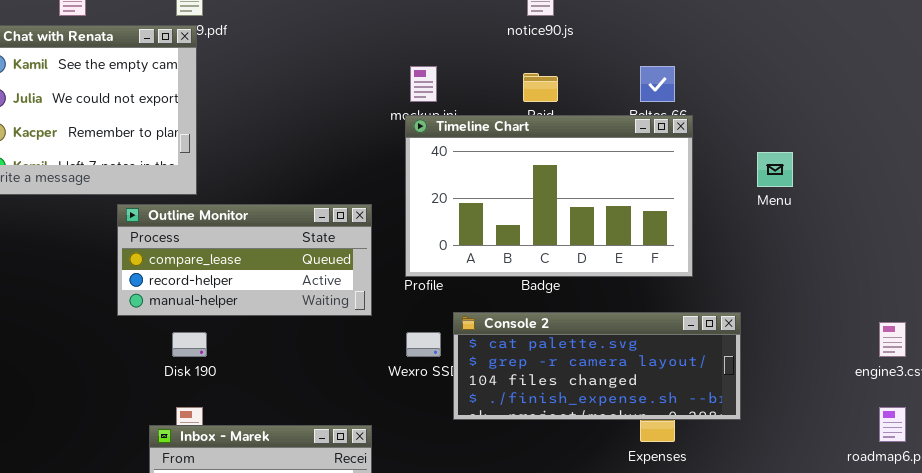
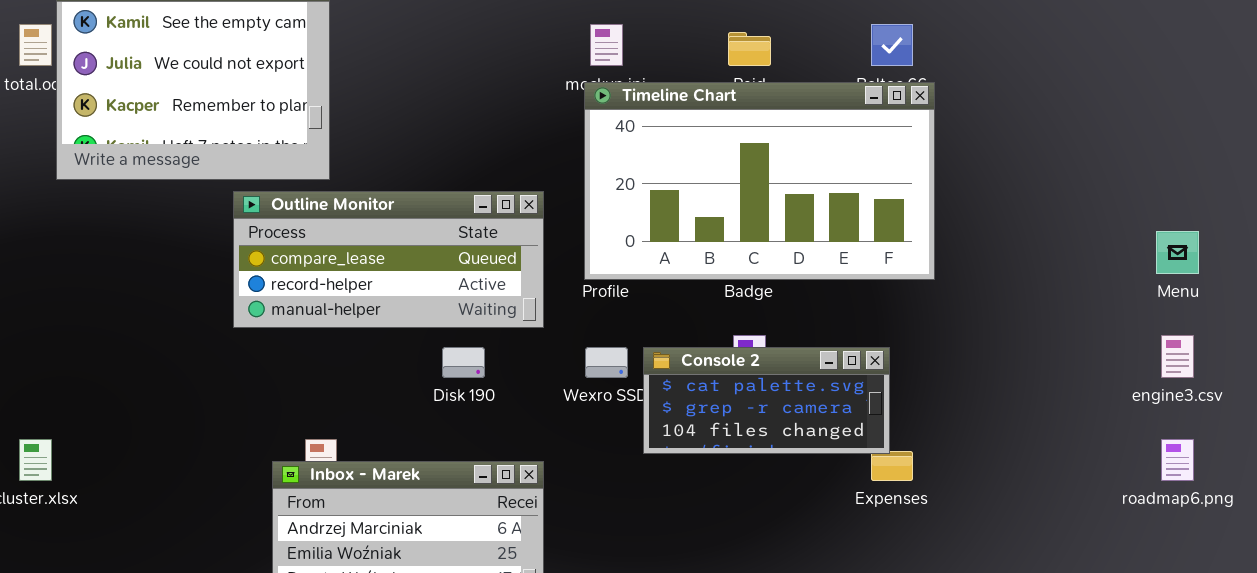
Menu: [757,152,793,187] -> [1156,231,1199,274], moved
Console 2: [453,312,741,420] -> [643,347,890,454], resized
Disk 190: [172,332,207,357] -> [442,347,485,378], moved

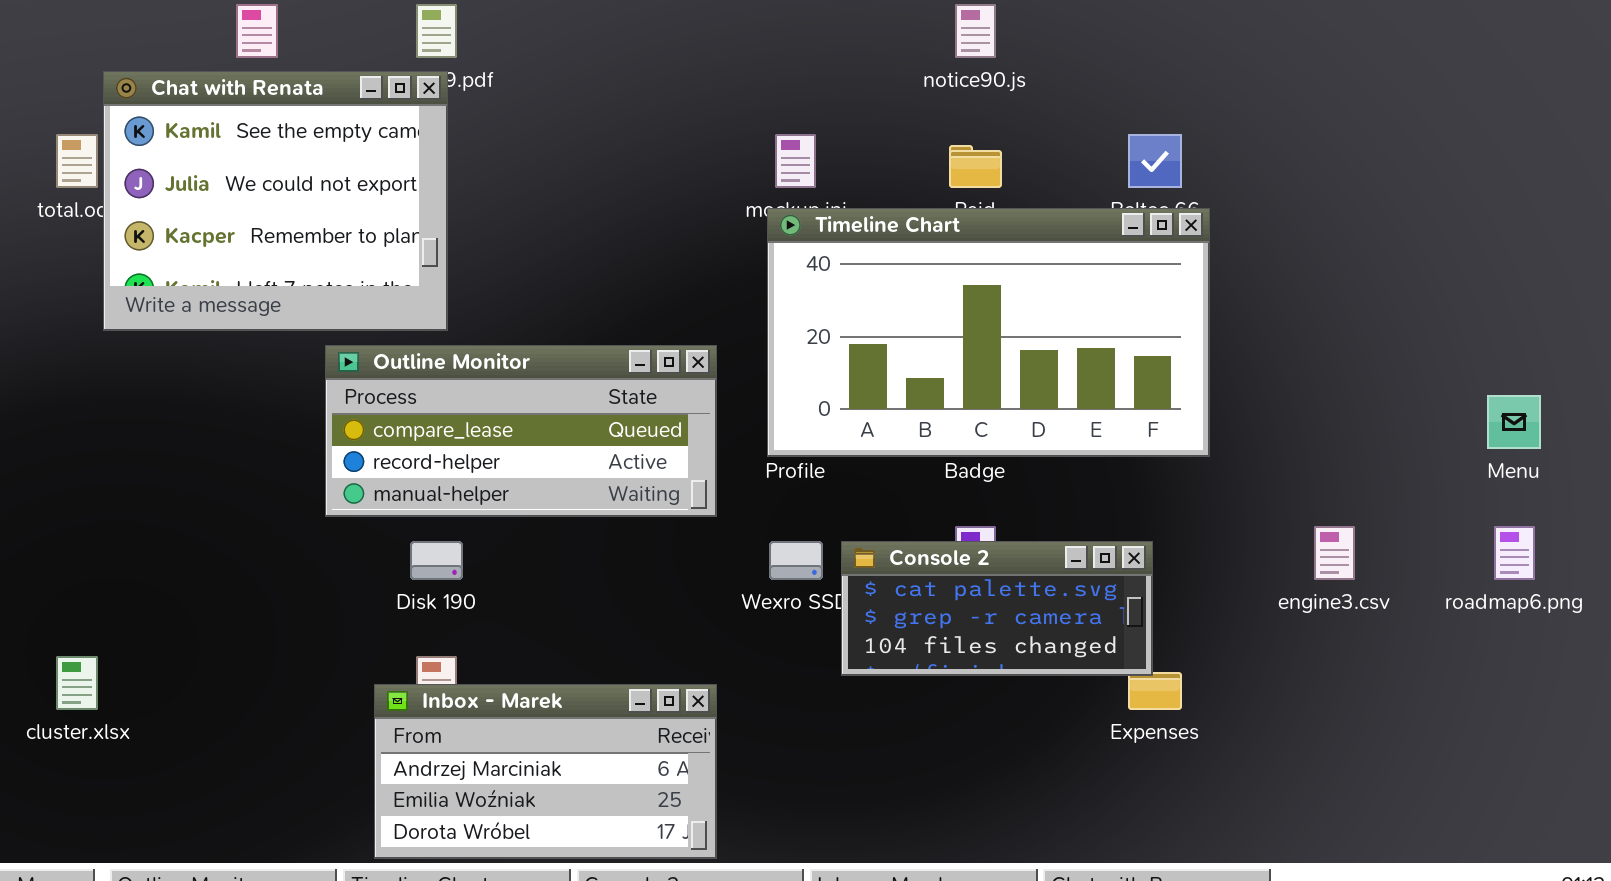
engine3.csv: [1161,335,1194,378] -> [1314,526,1355,580], moved
Disk 190: [442,347,485,378] -> [410,541,463,580], moved
roadmap6.png: [1161,439,1194,481] -> [1494,526,1535,580], moved

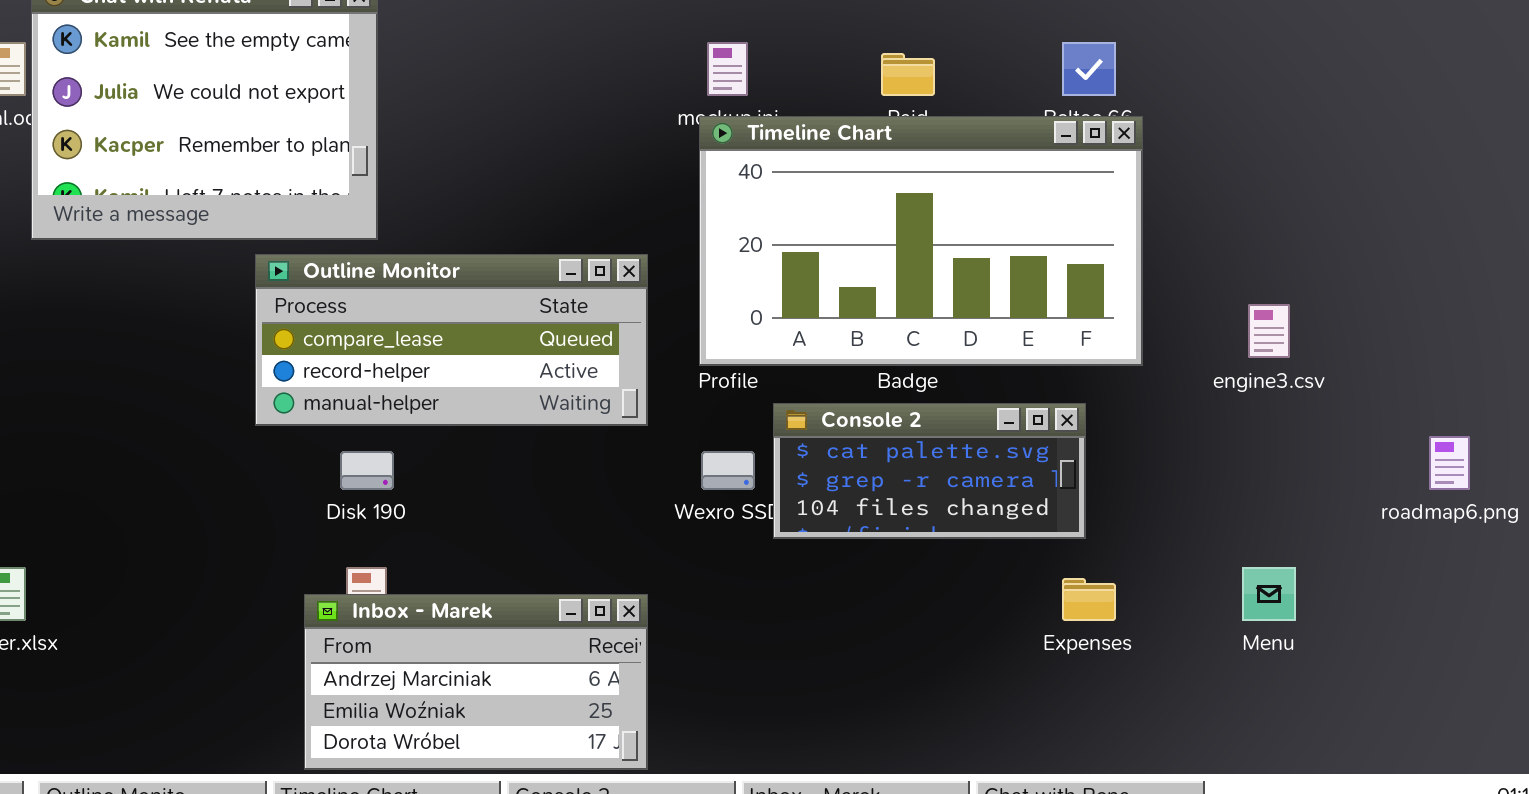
Menu: [1487,395,1541,449] -> [1242,567,1296,621], moved
engine3.csv: [1314,526,1355,580] -> [1248,304,1290,358], moved
Console 2: [841,541,1153,676] -> [773,403,1086,539], moved

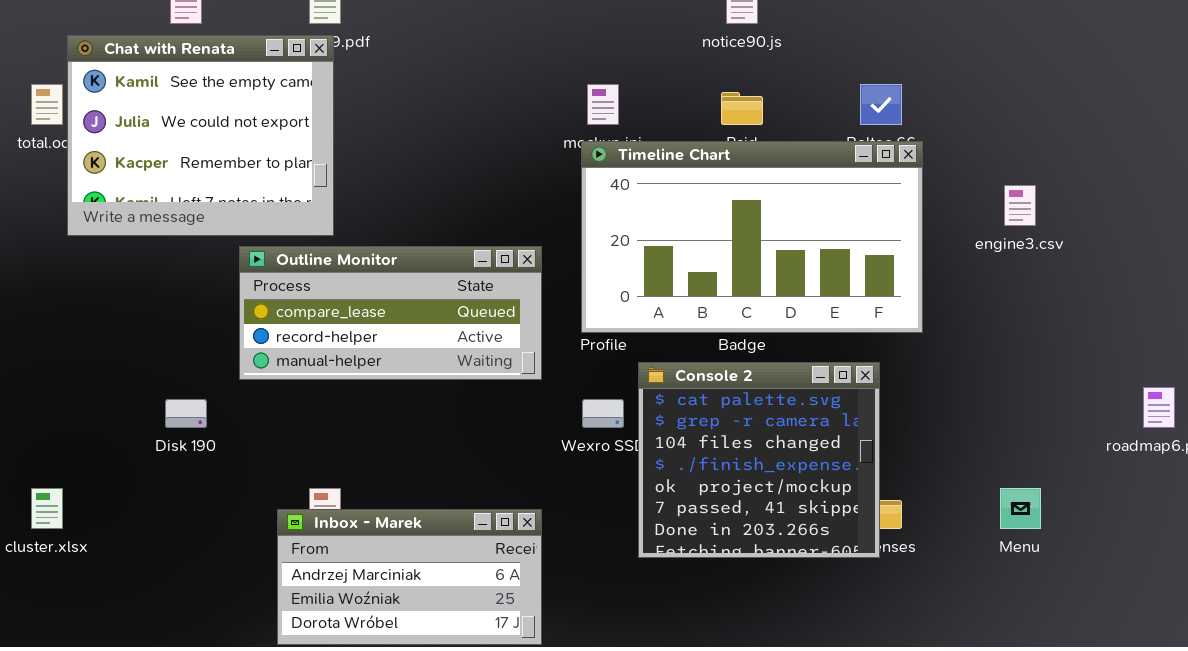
engine3.csv: [1248,304,1290,358] -> [1004,185,1036,226], moved
Console 2: [773,403,1086,539] -> [638,362,880,558], resized
Disk 190: [340,451,394,490] -> [165,399,207,428], moved

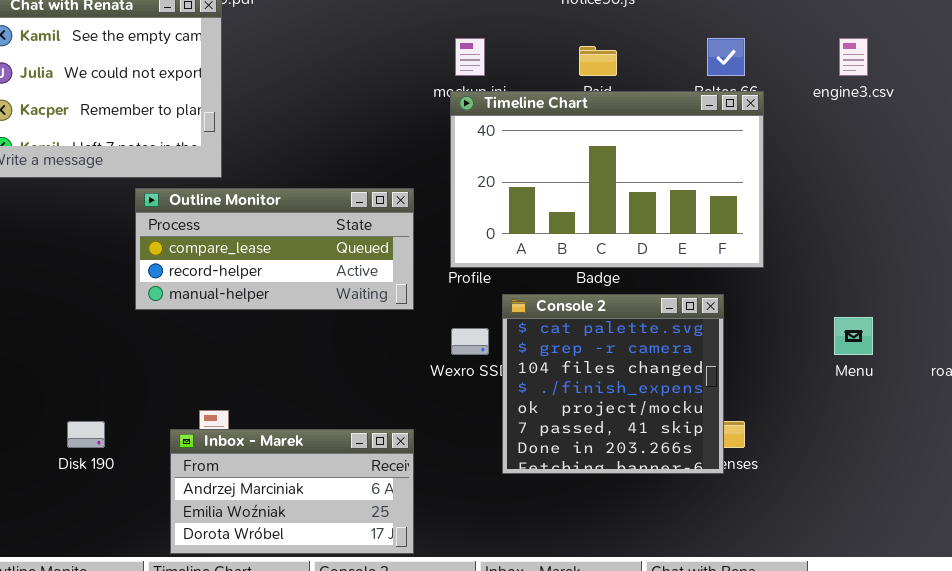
engine3.csv: [1004,185,1036,226] -> [839,38,868,76], moved
Disk 190: [165,399,207,428] -> [67,421,105,448], moved
Menu: [1000,488,1041,529] -> [834,317,873,355], moved

